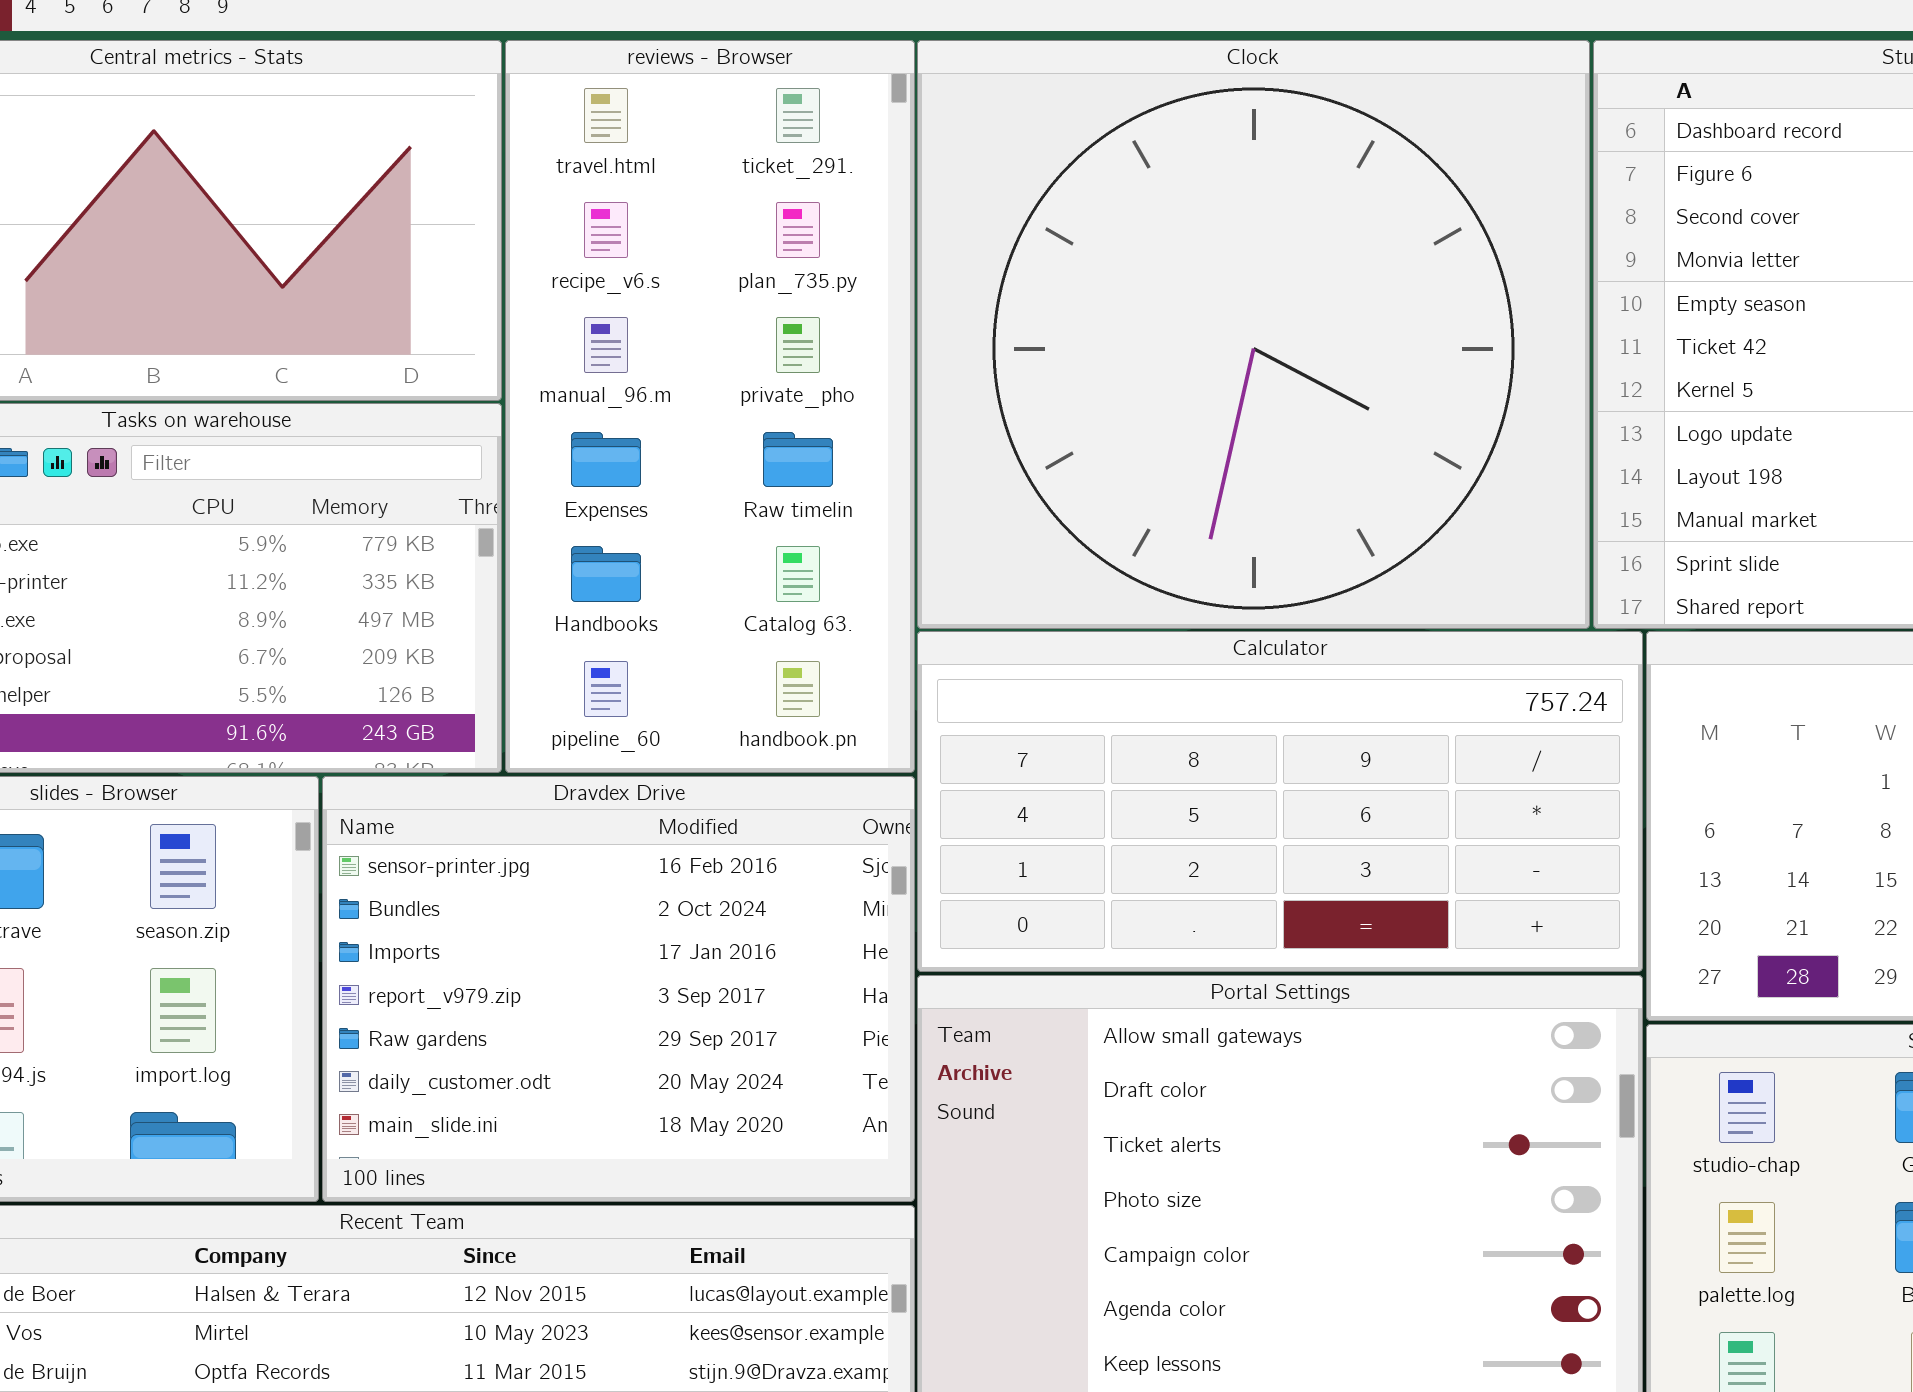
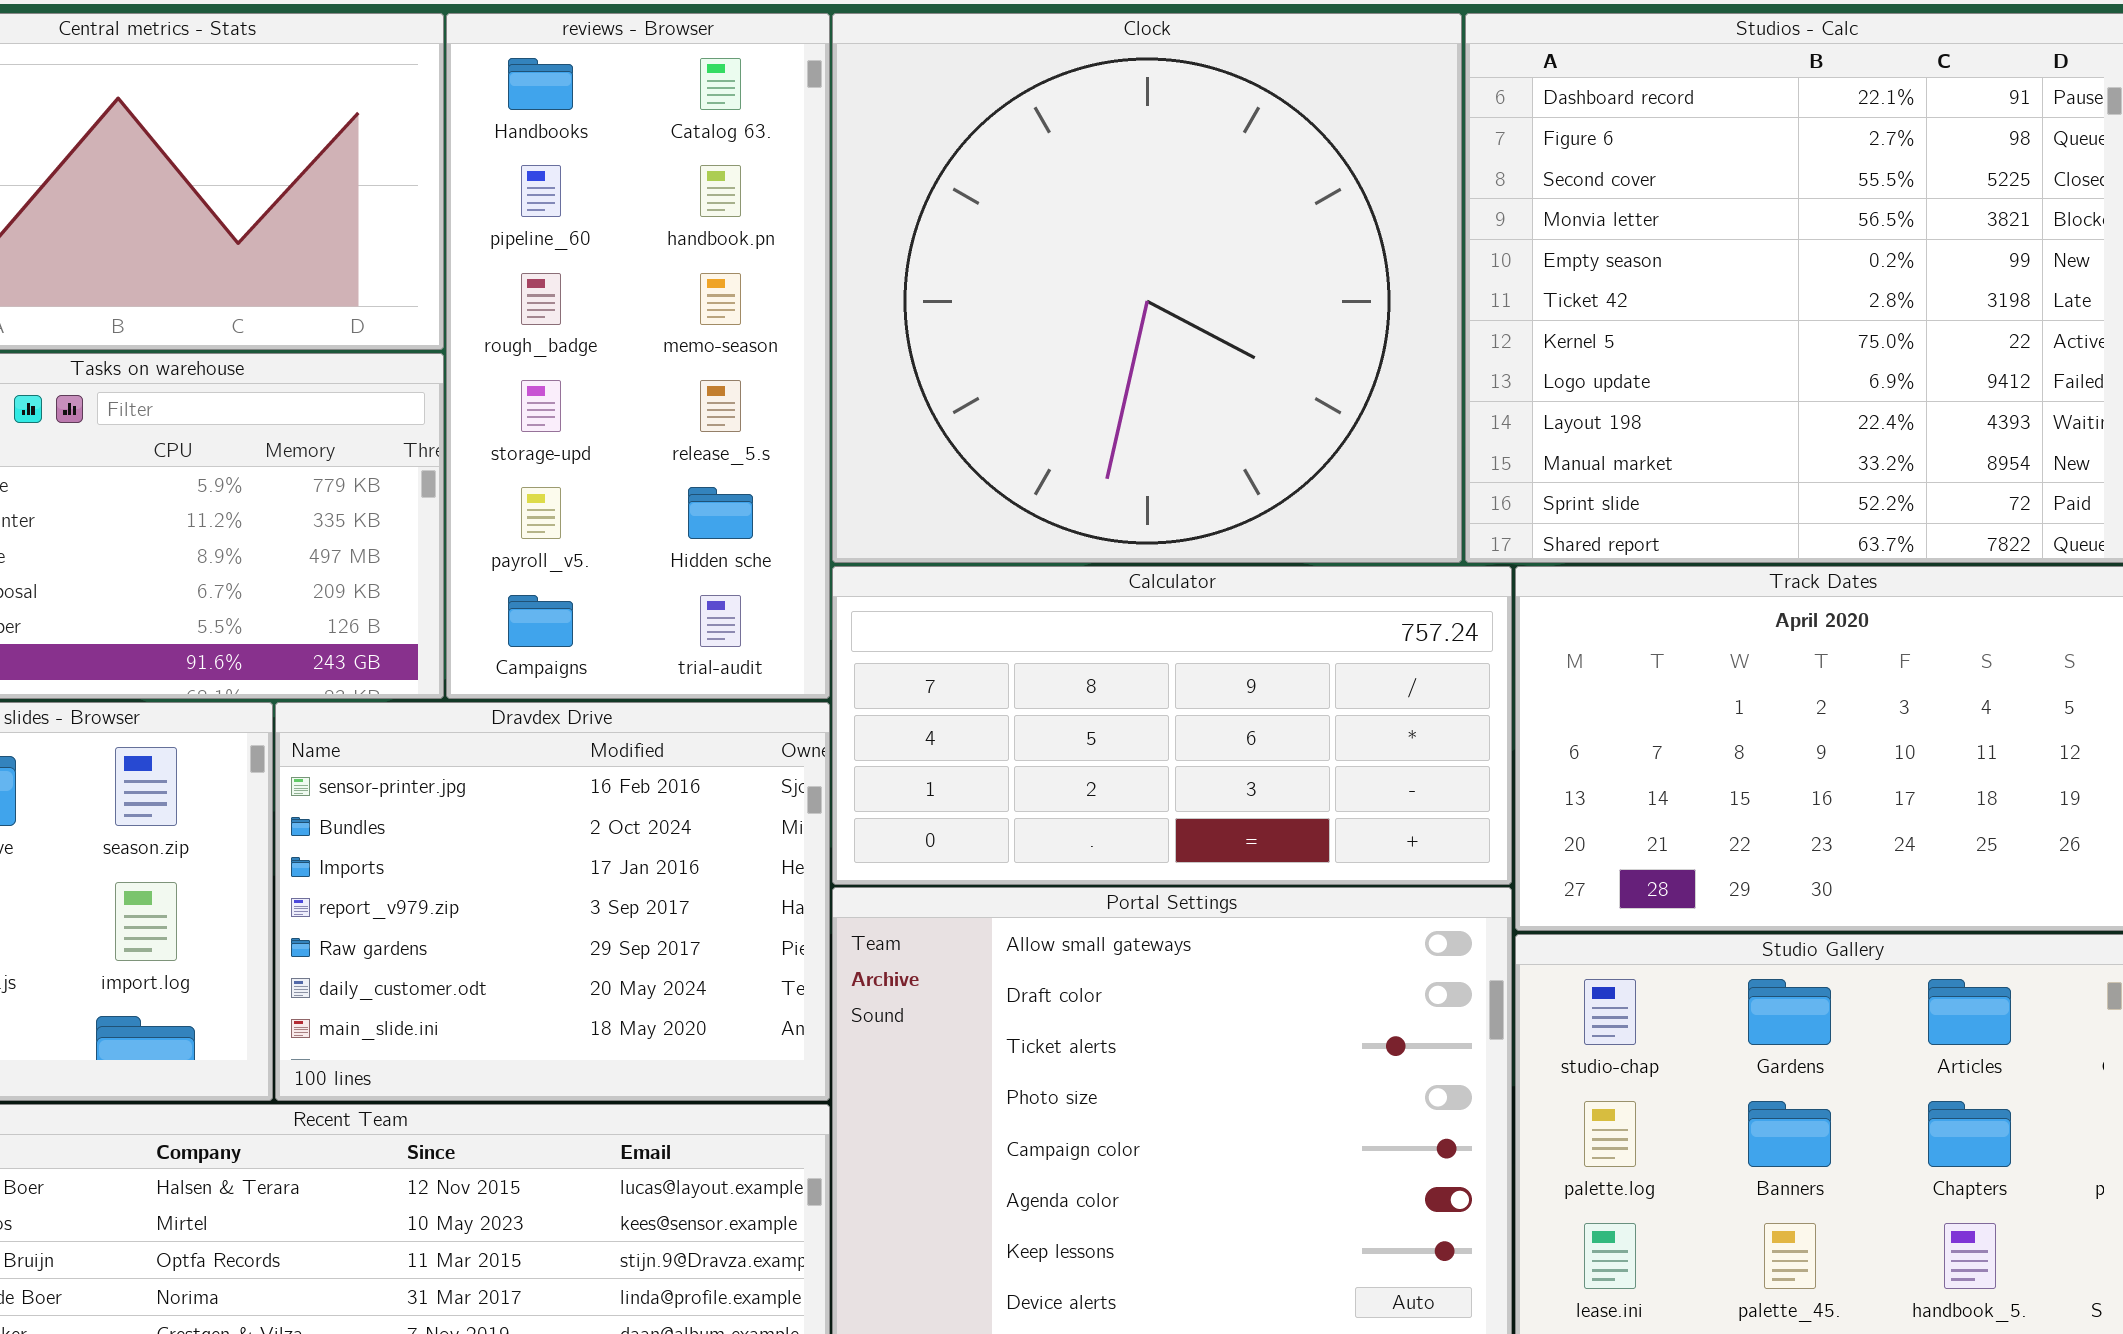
reviews - Browser: [505,40,915,773] -> [446,13,830,699], scrolled down 4 rows

